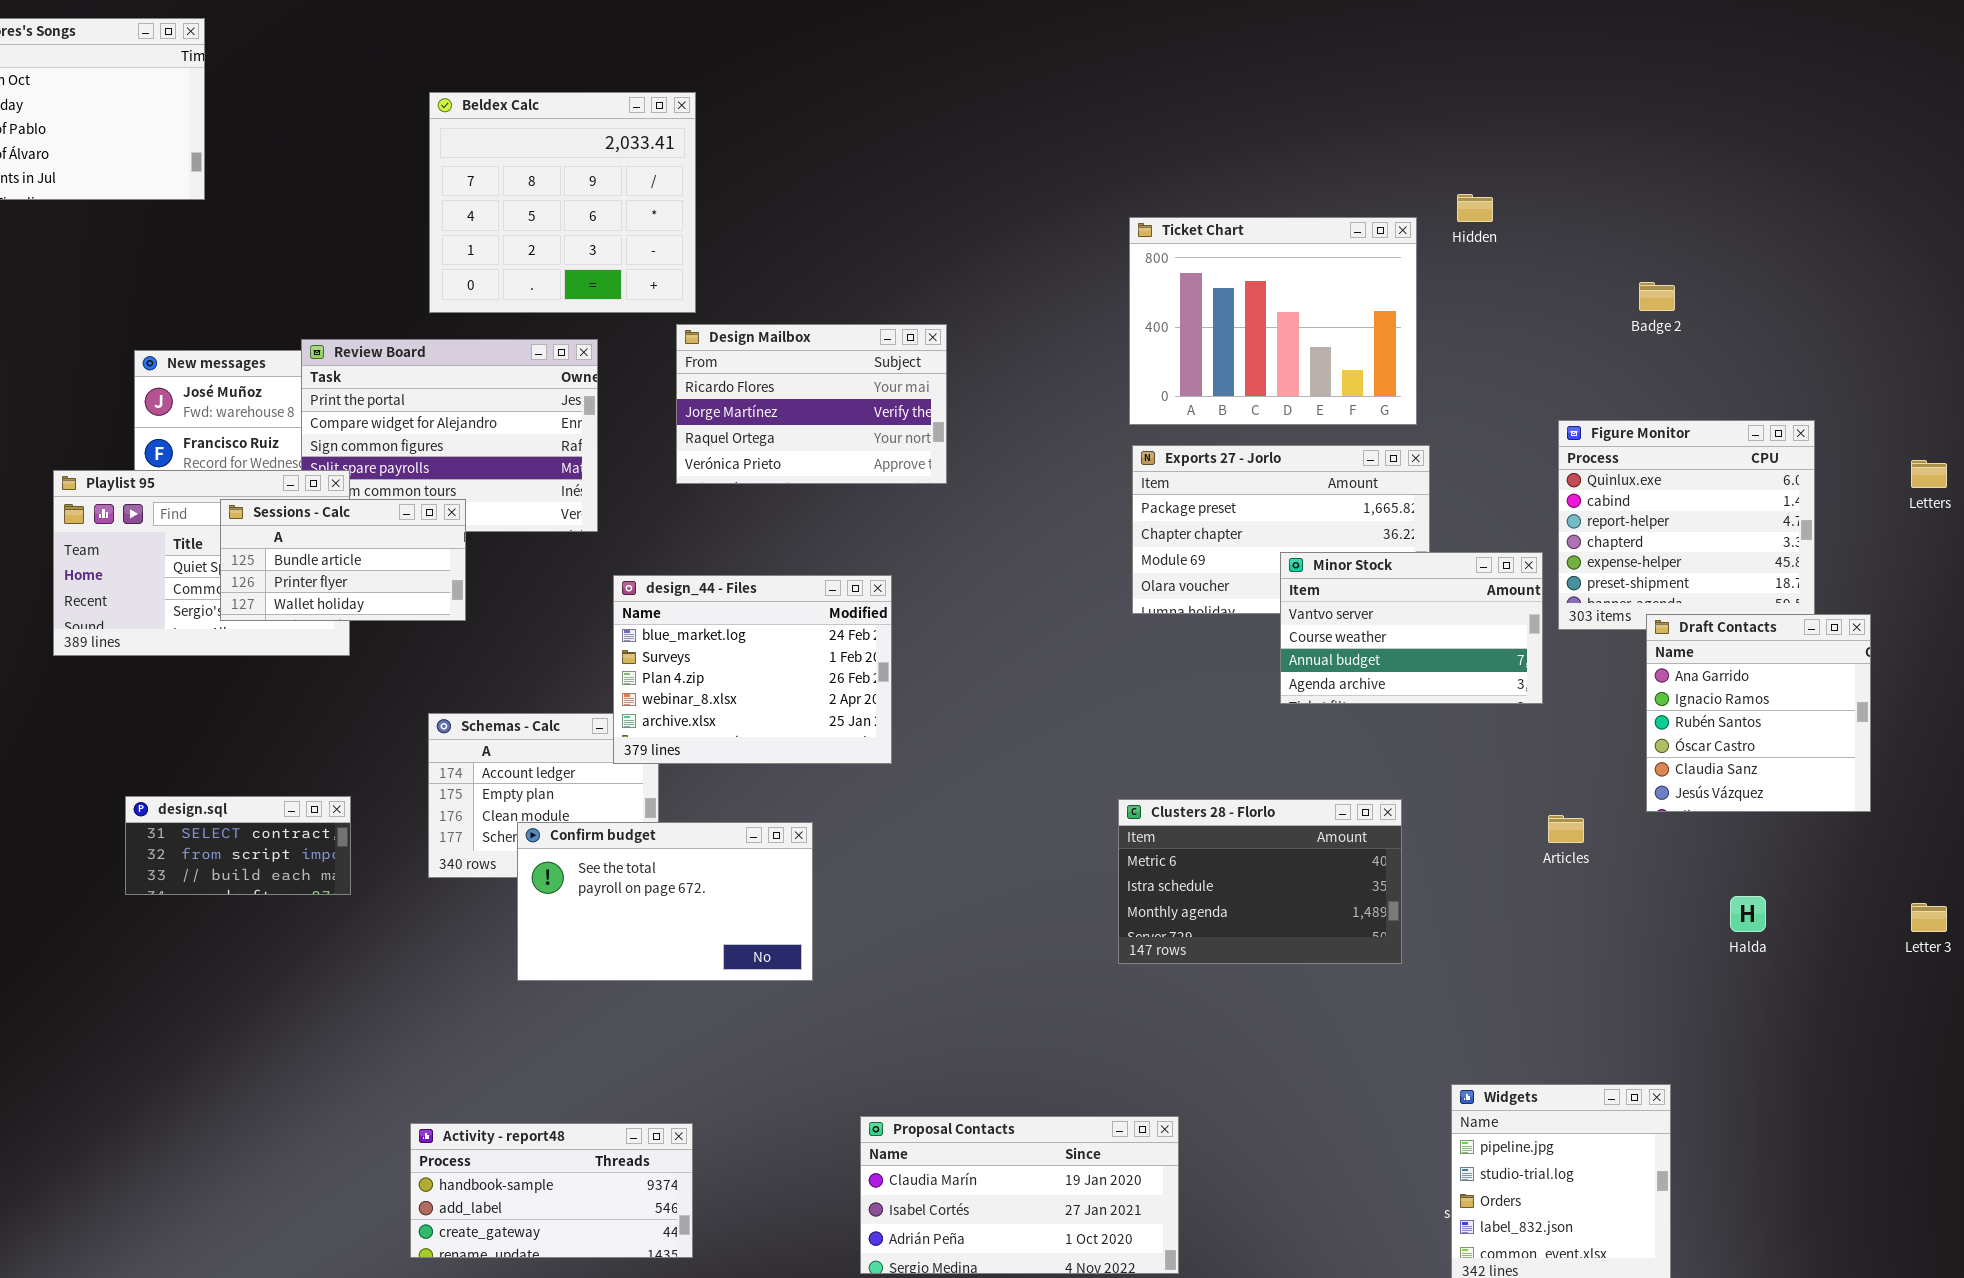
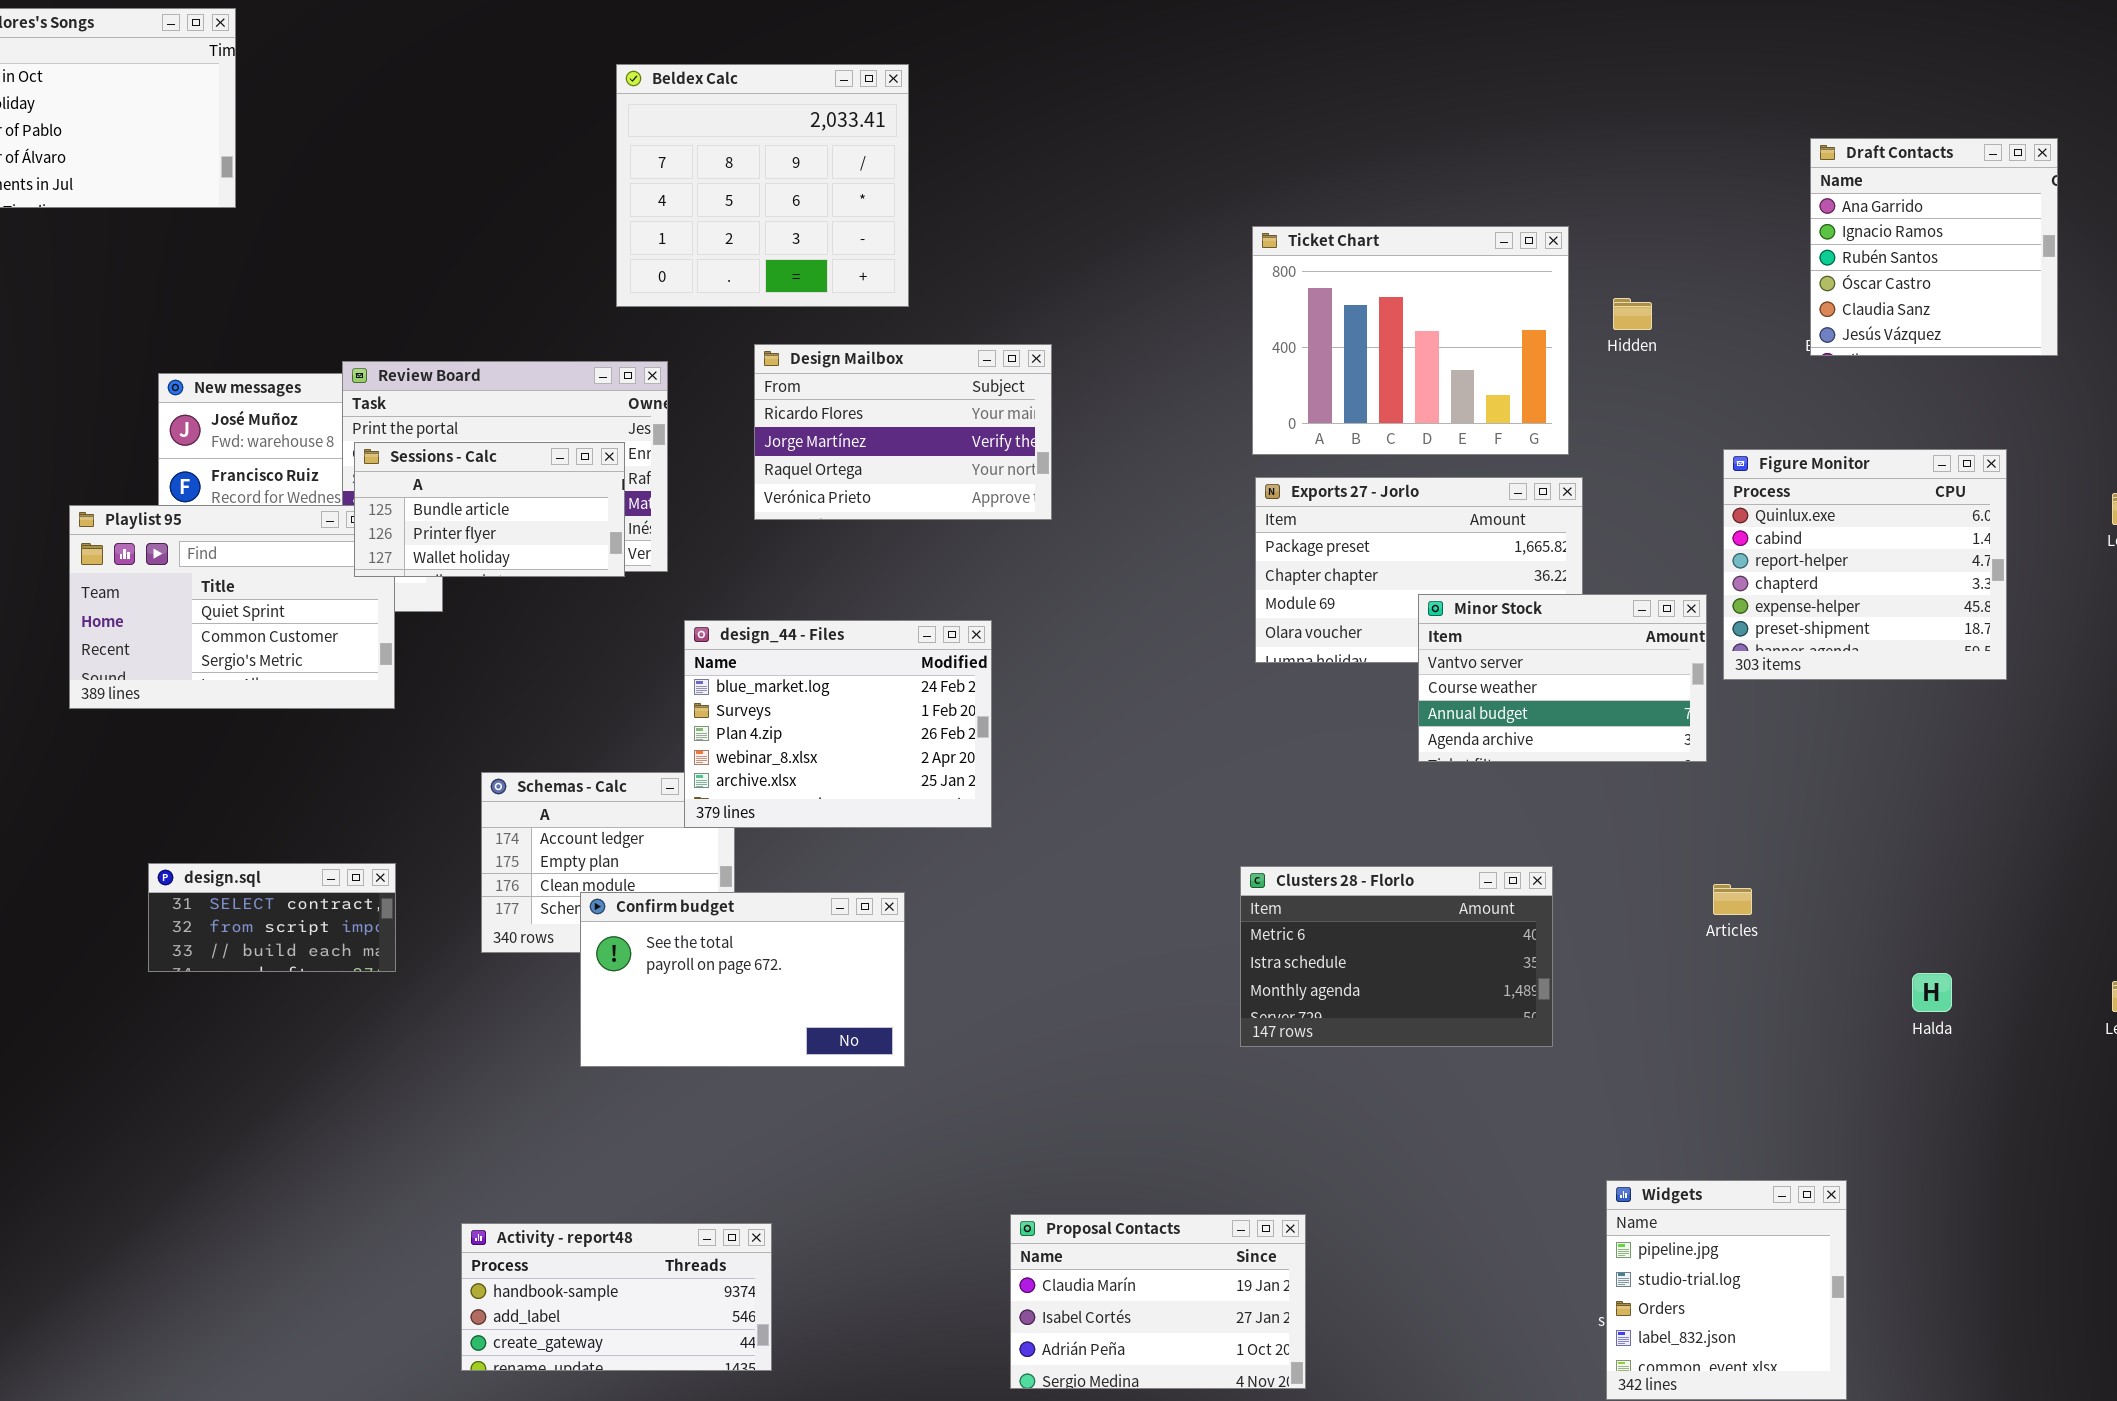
Beldex Calc: [429,92,696,313] -> [616,64,909,307], moved
Hidden: [1457,194,1493,222] -> [1613,298,1652,330], moved
Sessions - Calc: [220,499,466,621] -> [354,442,625,577], moved
Draft Contacts: [1646,614,1871,812] -> [1810,138,2058,356], moved
Proposal Contacts: [860,1116,1179,1274] -> [1010,1214,1306,1389], resized

